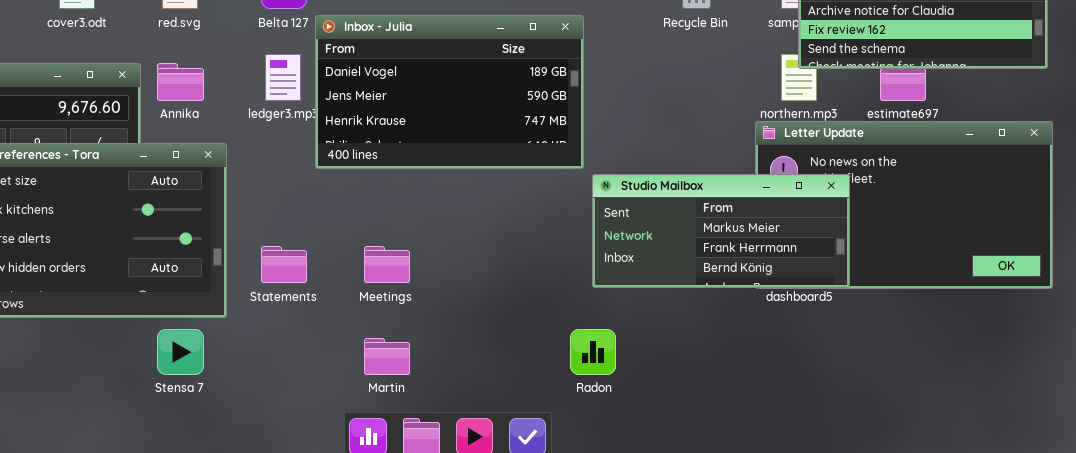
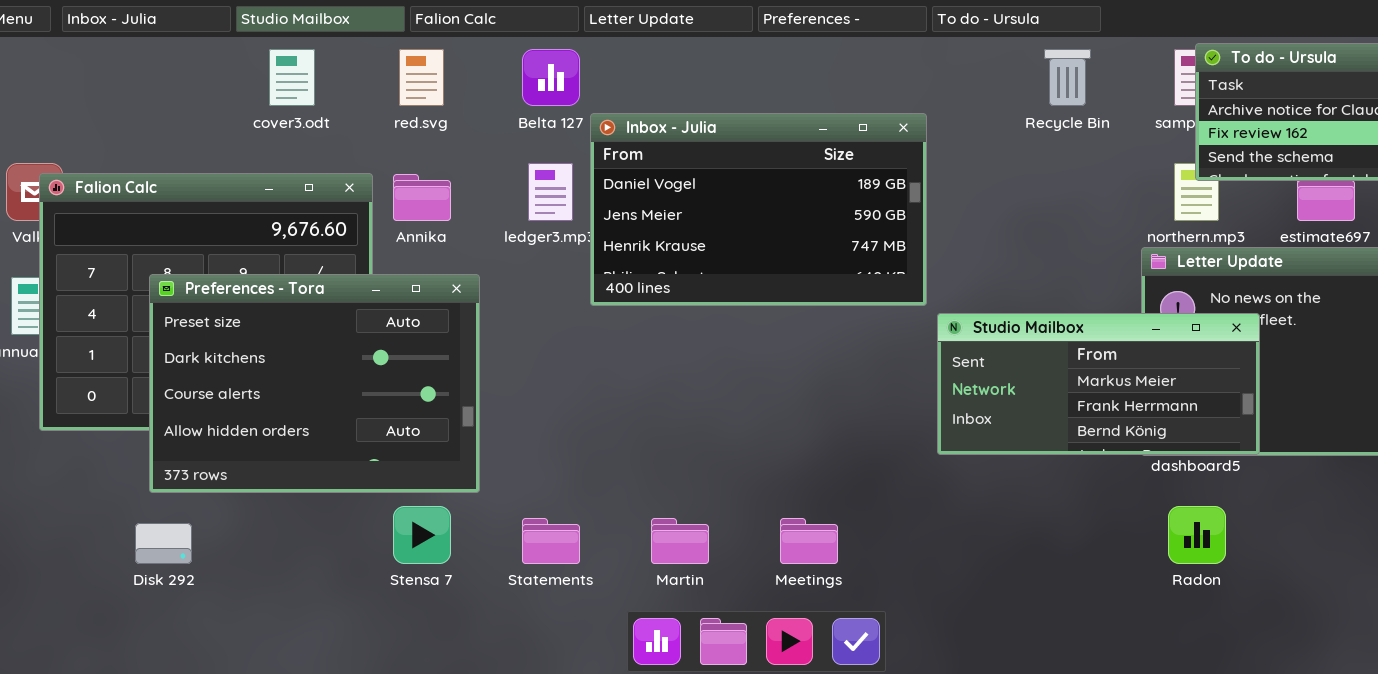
Statements: [261,246,307,283] -> [522,518,580,564], moved
Meetings: [364,246,410,283] -> [780,518,838,564], moved
Radon: [570,329,616,375] -> [1168,506,1226,564], moved

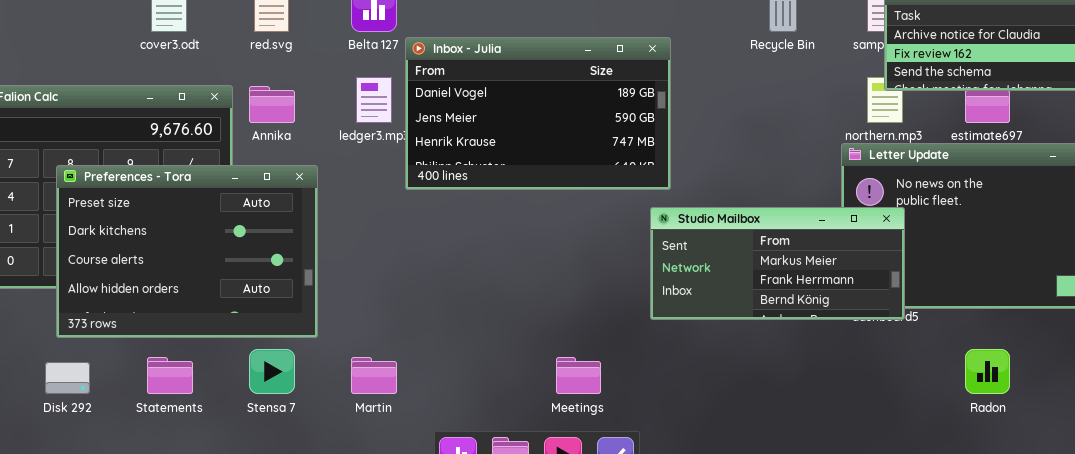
Studio Mailbox: [937,313,1260,455] -> [650,207,905,320], moved
Radon: [1168,506,1226,564] -> [965,349,1010,394], moved
Statements: [522,518,580,564] -> [147,357,193,394], moved
Martin: [651,518,709,564] -> [351,357,397,394], moved

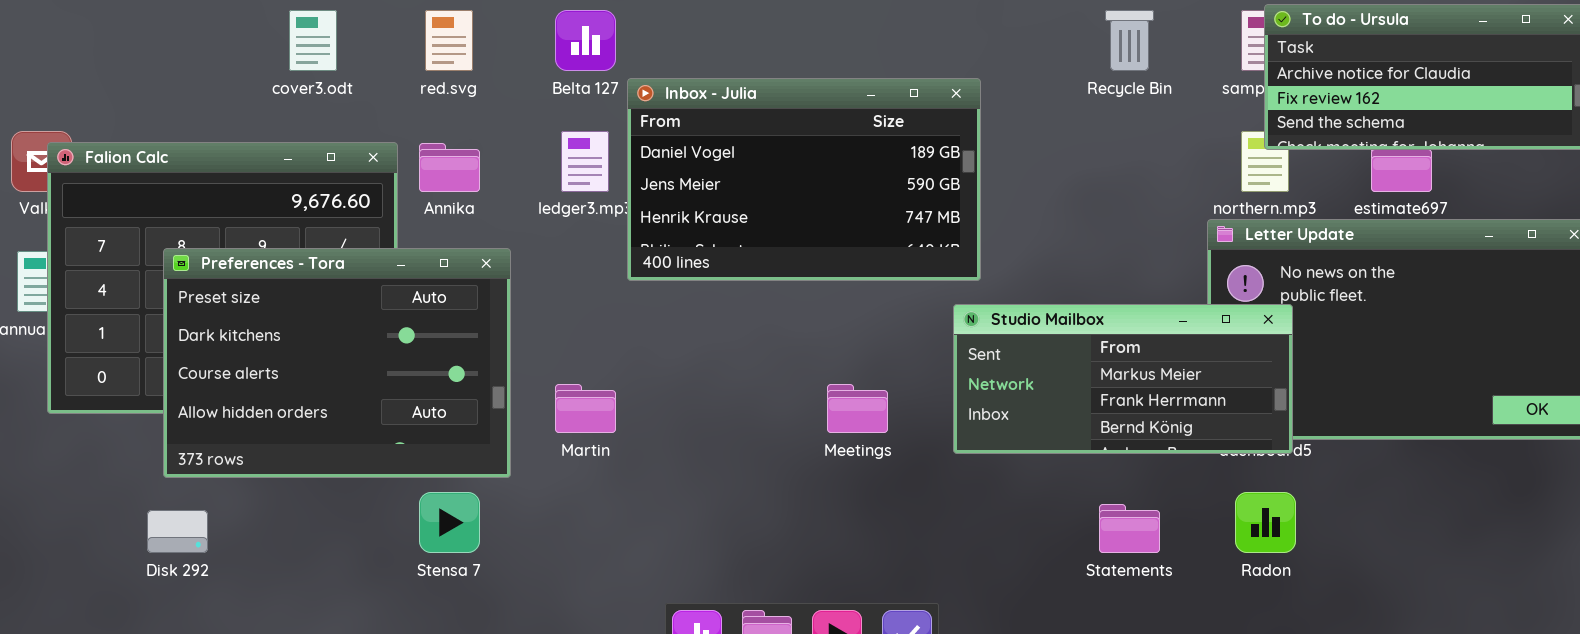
Radon: [965,349,1010,394] -> [1235,492,1296,553], moved
Statements: [147,357,193,394] -> [1099,504,1160,553], moved
Martin: [351,357,397,394] -> [555,384,616,433], moved
Meetings: [556,357,601,394] -> [827,384,888,433], moved

